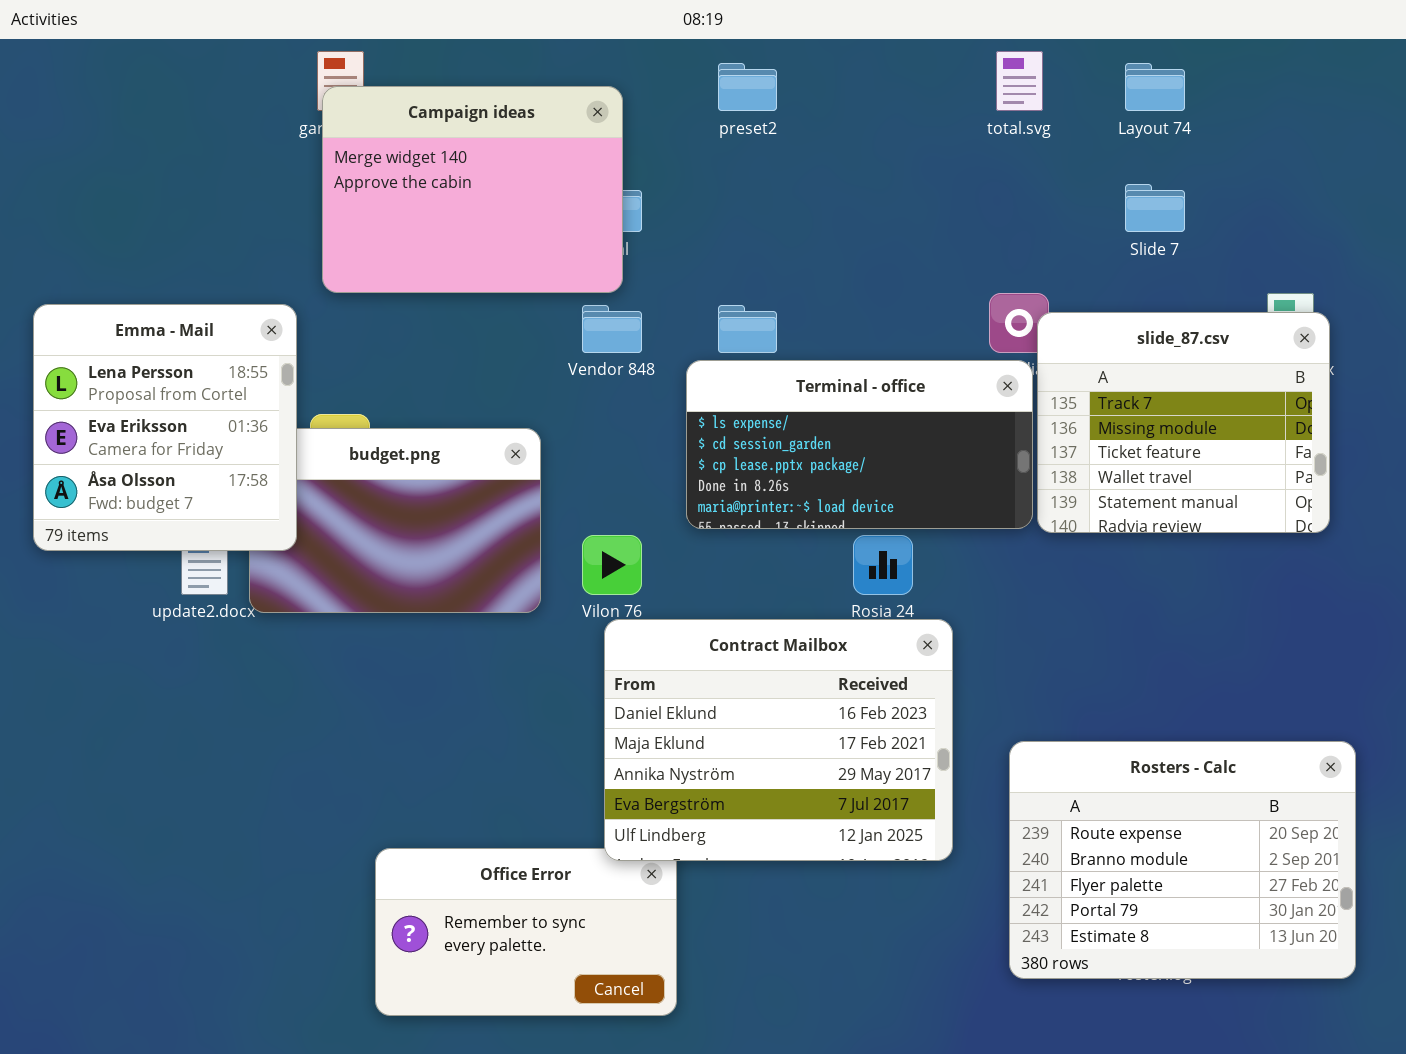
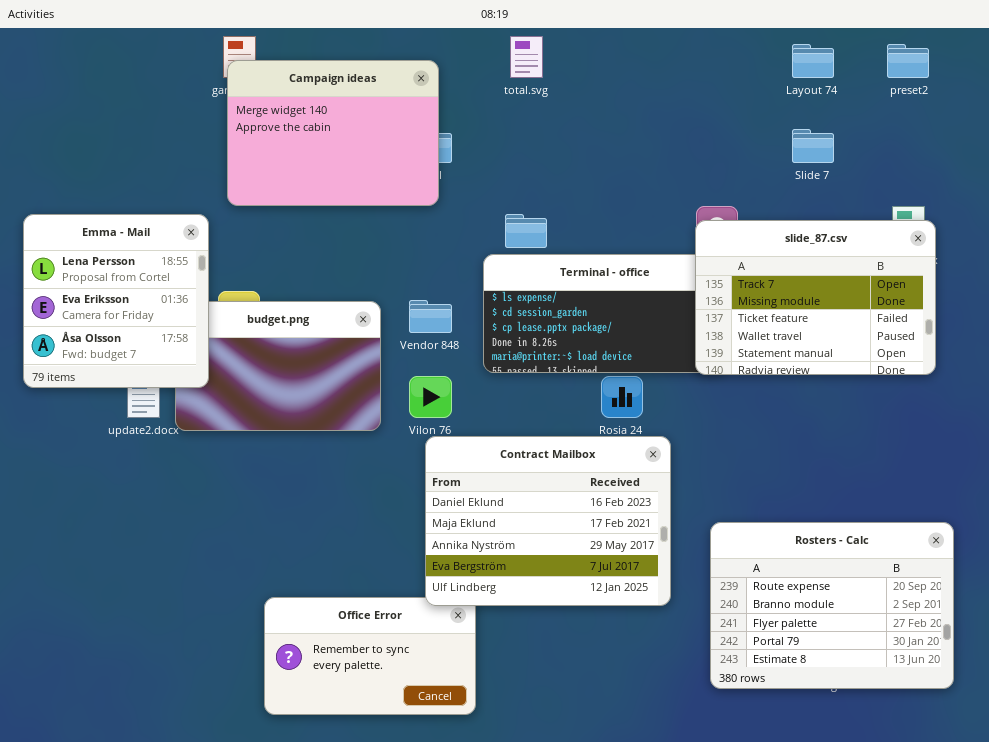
total.svg: [996,51,1043,111] -> [510,36,543,78], moved
preset2: [718,63,777,111] -> [887,44,929,78], moved
Vendor 848: [582,305,642,353] -> [409,300,452,333], moved
slide_87.csv: [1037,312,1330,533] -> [695,220,936,375], resized

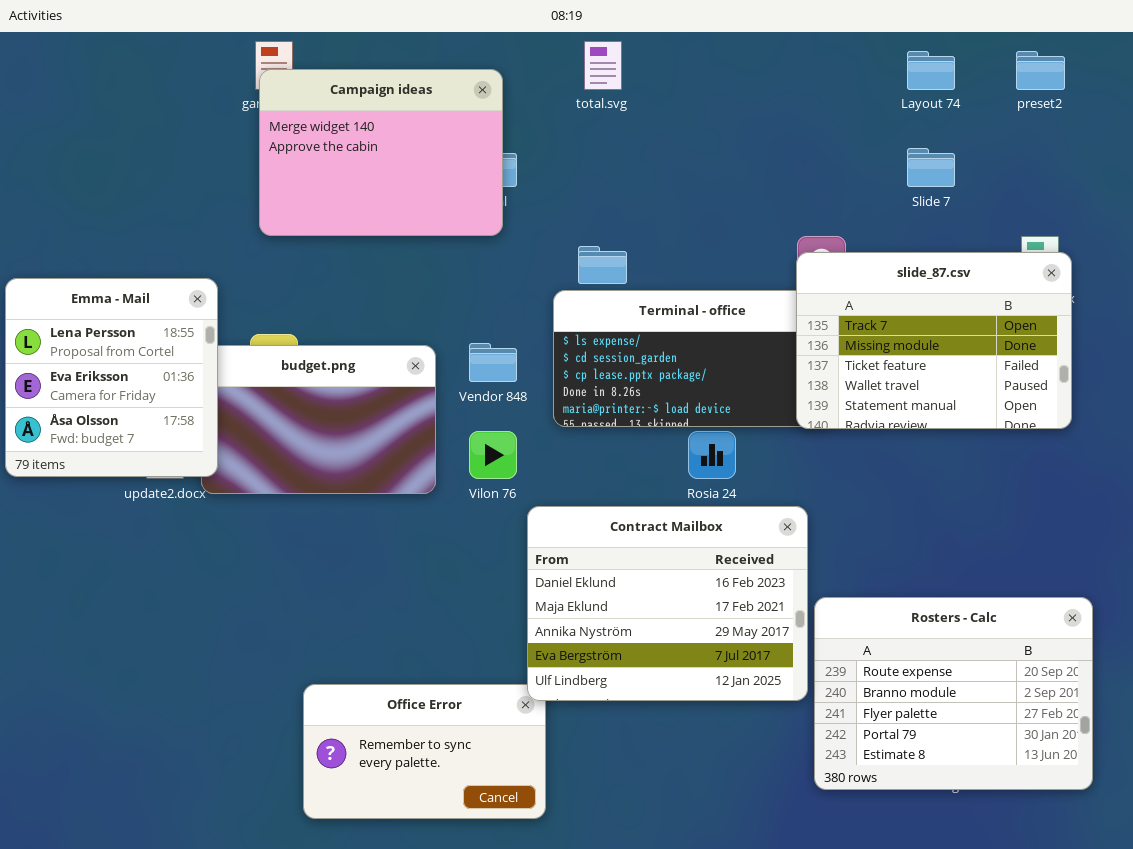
Emma - Mail: [23,214,209,388] -> [5,278,218,477], moved
Contract Mailbox: [425,436,671,606] -> [527,506,808,701], moved

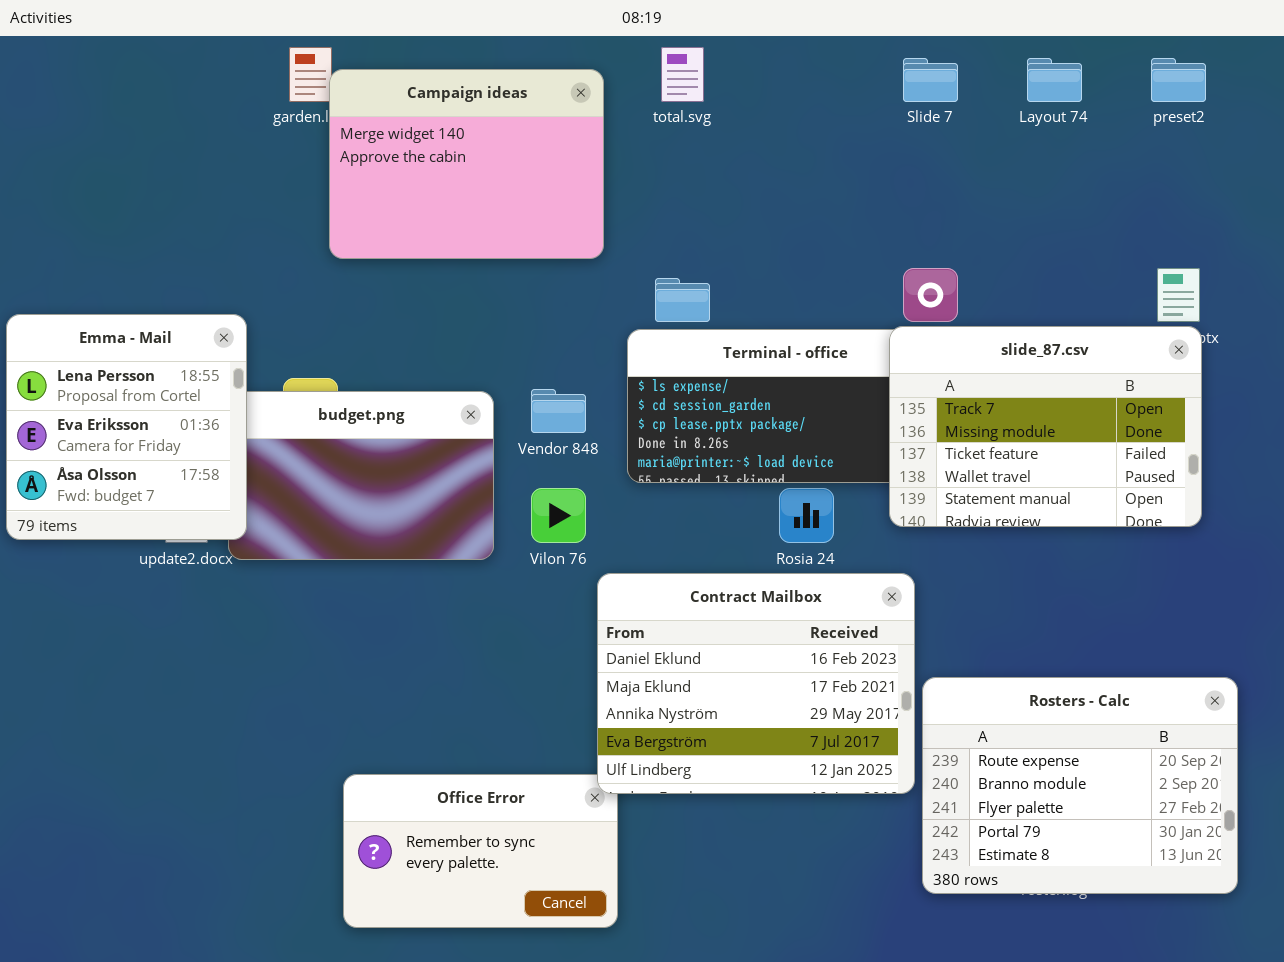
Campaign ideas: [259,69,503,236] -> [329,69,604,259], moved
Slide 7: [907,148,955,187] -> [903,58,958,102], moved
slide_87.csv: [796,252,1072,429] -> [889,326,1202,527], moved

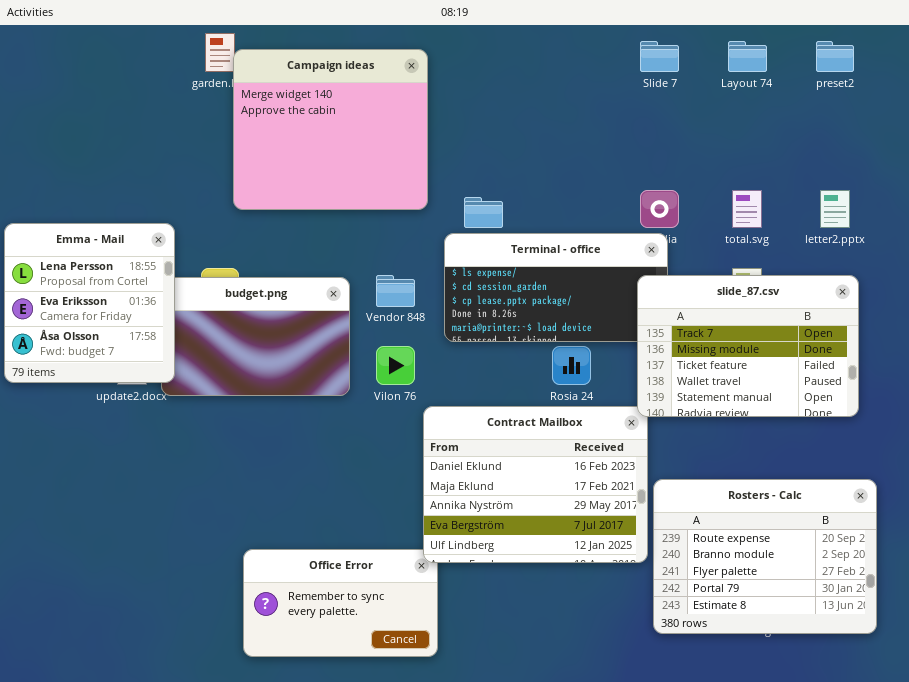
total.svg: [661,47,704,102] -> [732,190,762,228], moved
Campaign ideas: [329,69,604,259] -> [233,49,428,210], resized
slide_87.csv: [889,326,1202,527] -> [637,275,859,417], moved

